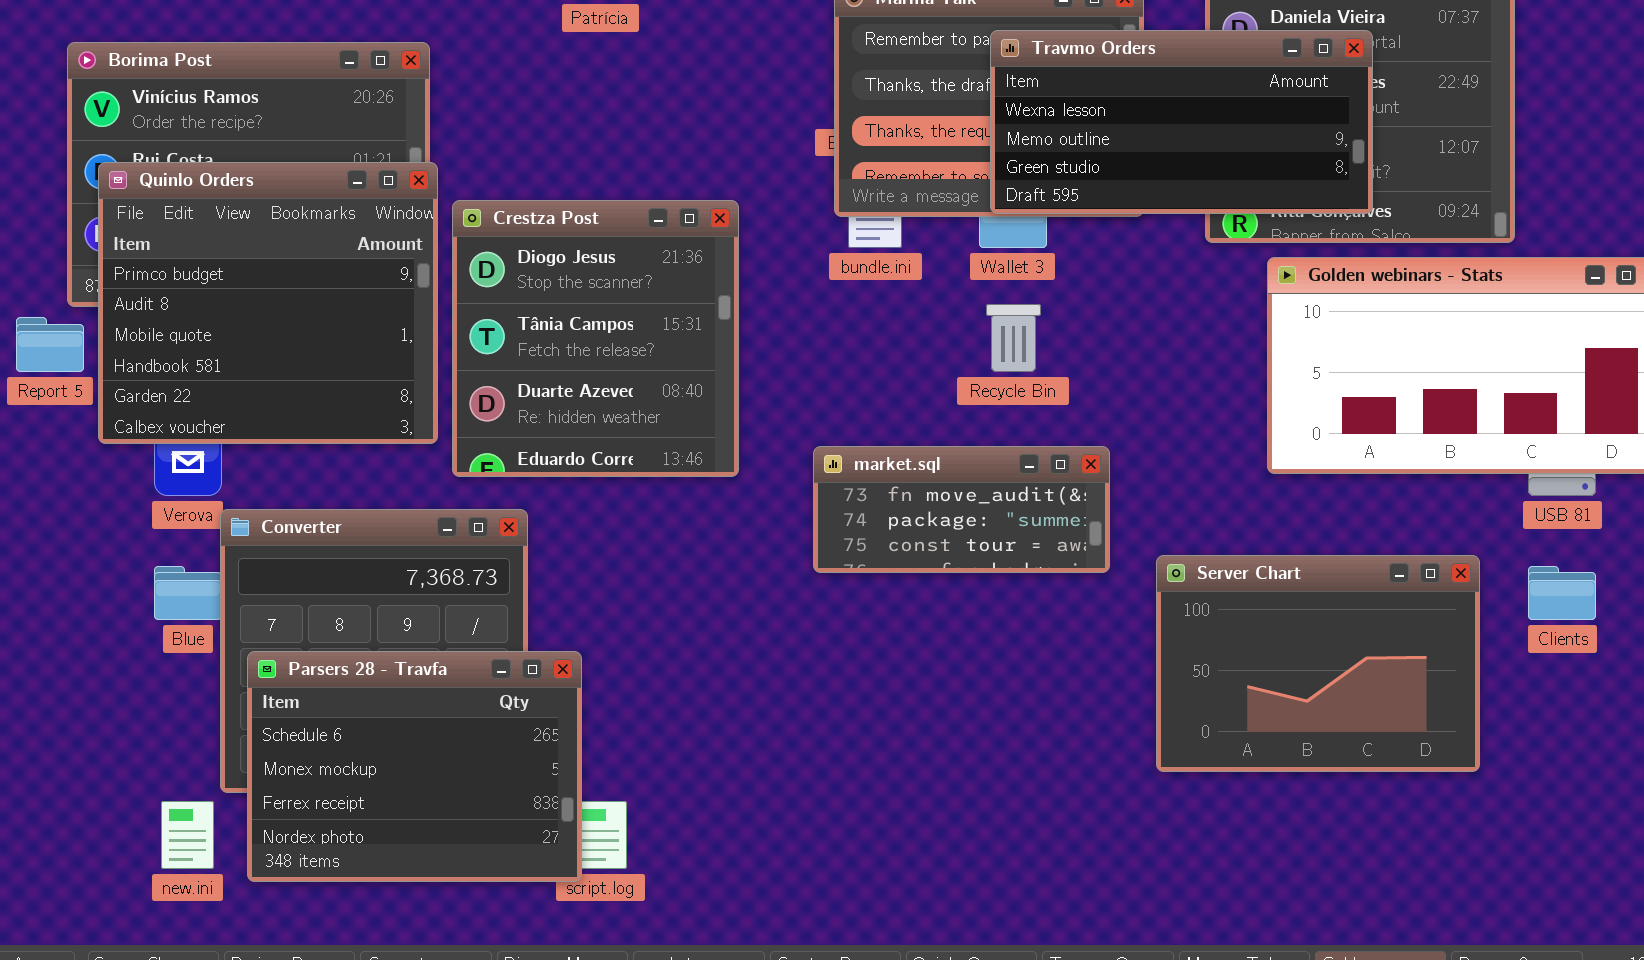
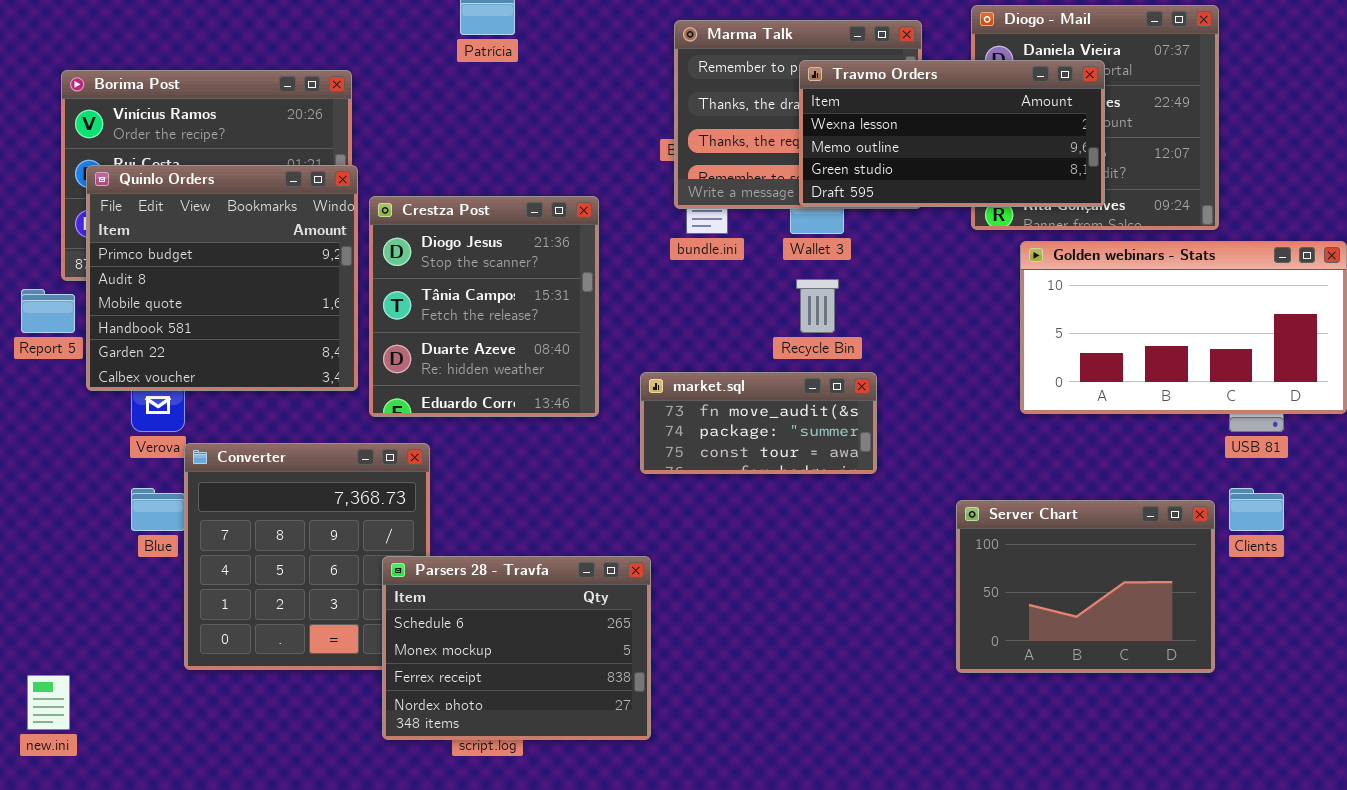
market.sql: [813,446,1110,573] -> [640,372,877,474], moved
Server Chart: [1156,555,1480,772] -> [956,500,1215,673], moved
Parsers 28 - Travfa: [247,651,582,882] -> [382,556,651,740], moved
new.ini: [161,801,214,869] -> [27,675,70,730], moved

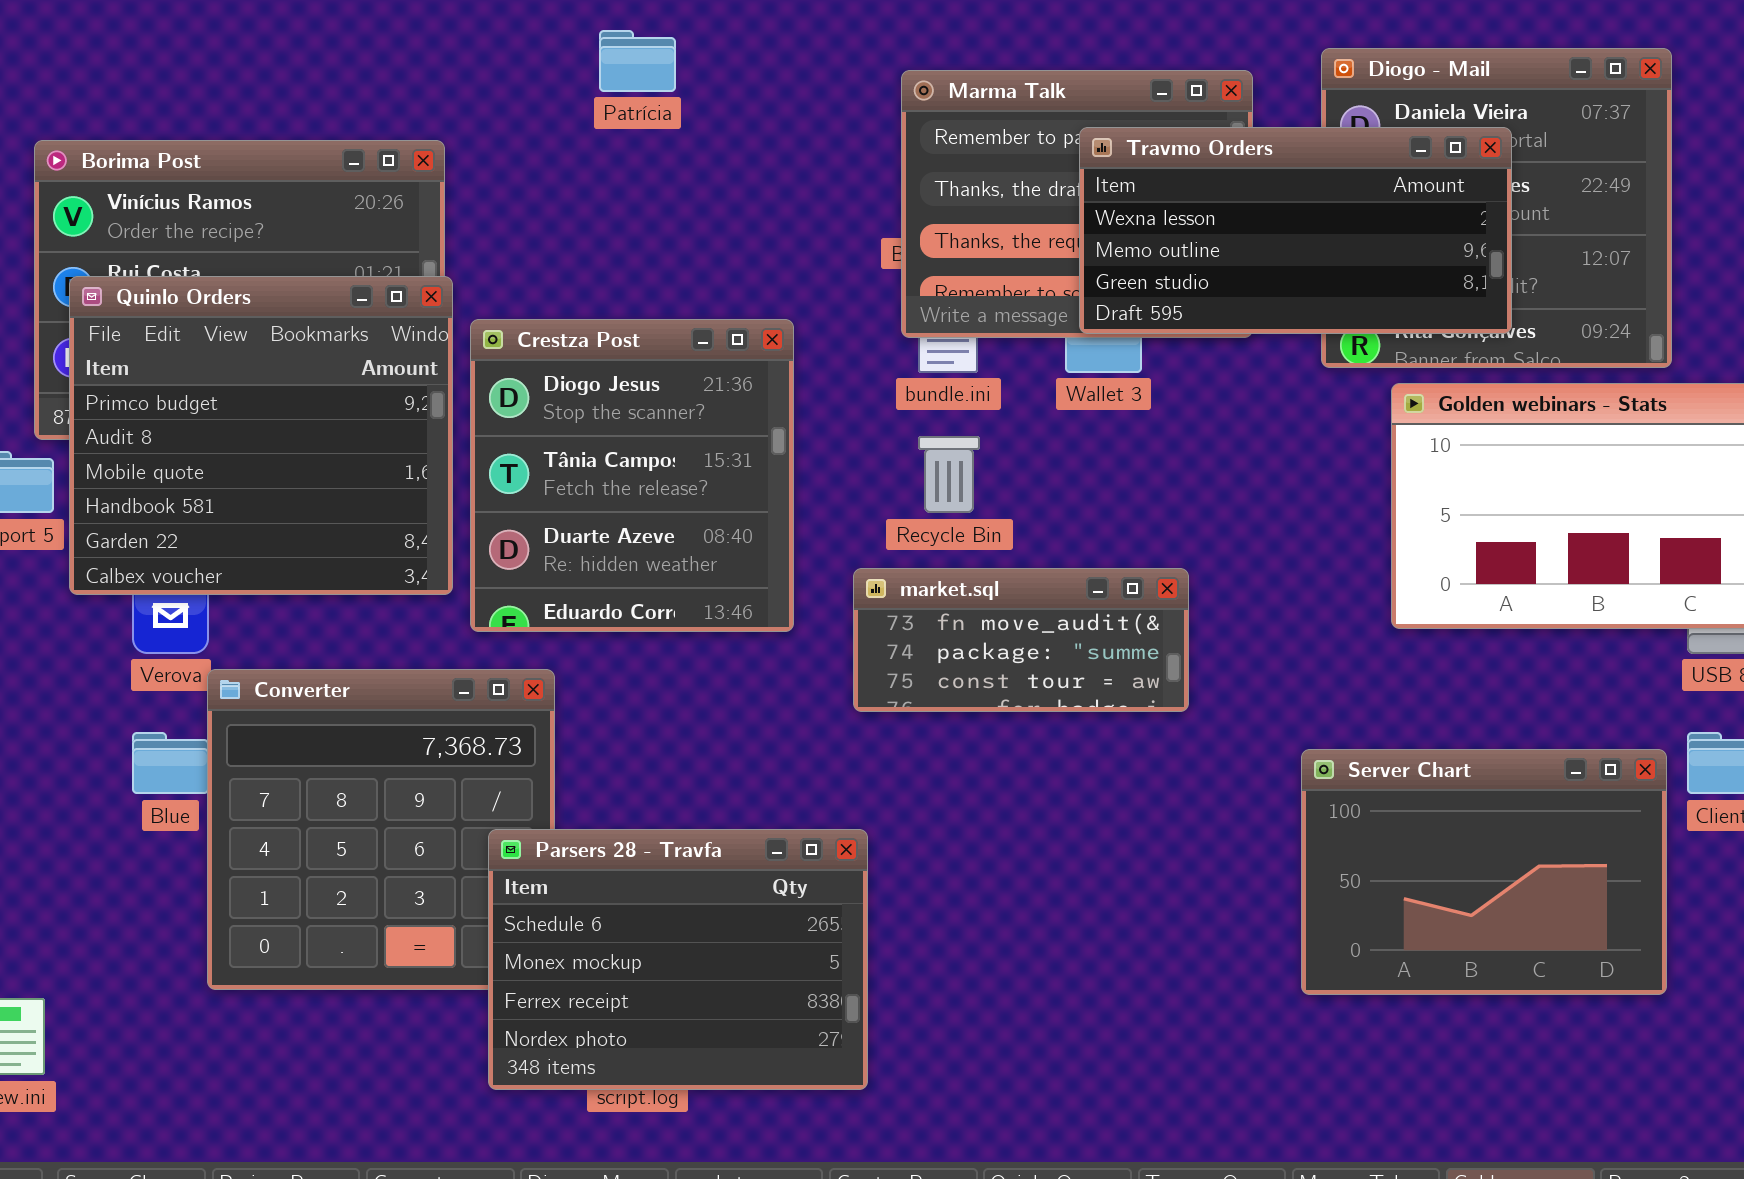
Recycle Bin: [796,279,839,333] -> [918,436,980,513], moved

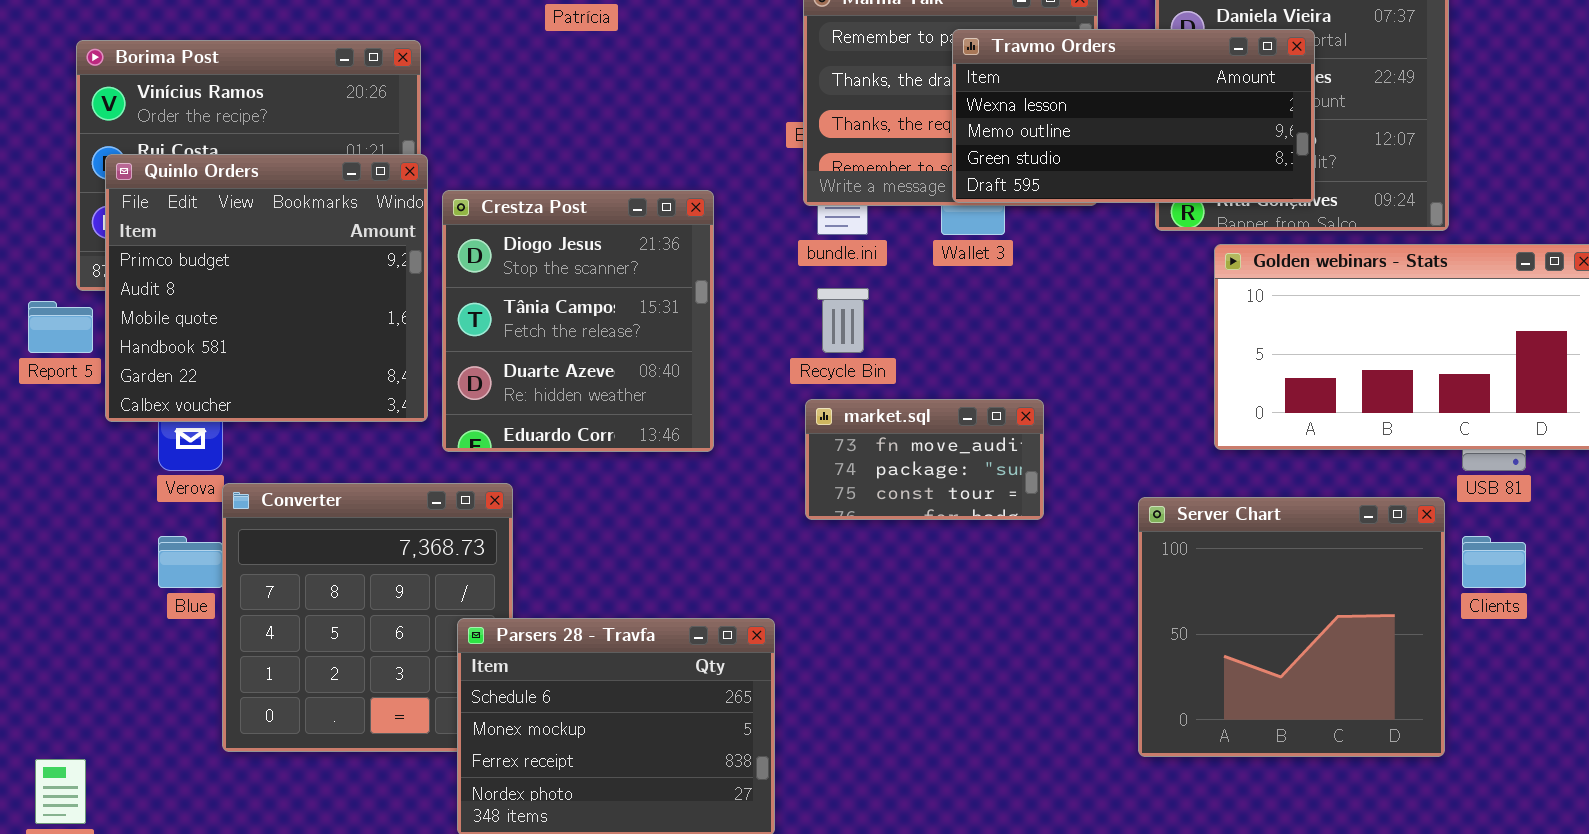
market.sql: [853,568,1189,712] -> [805,399,1044,520], resized
Server Chart: [1301,749,1667,995] -> [1138,497,1445,757], resized

